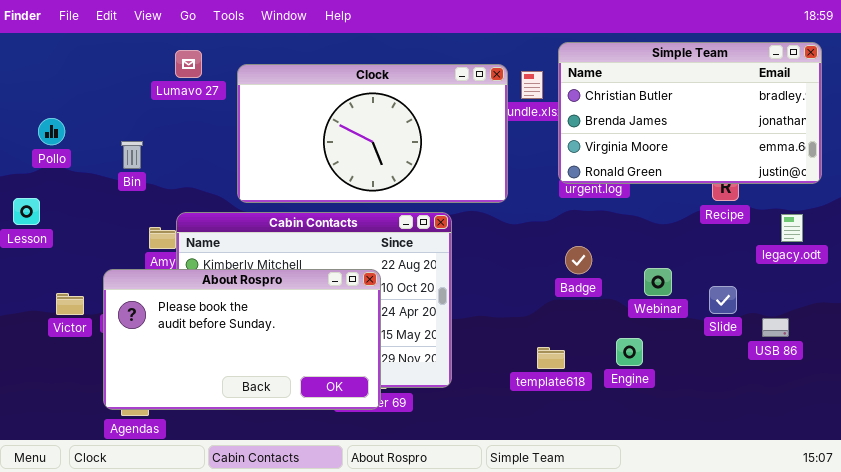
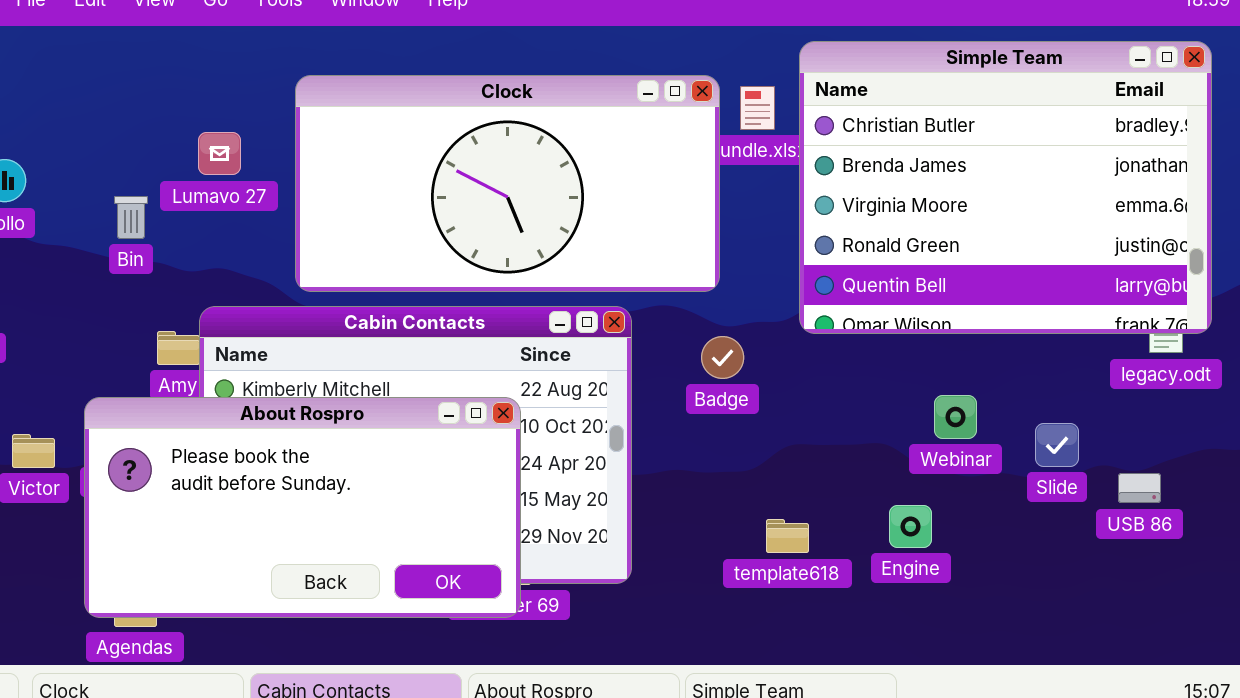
Simple Team: [558,42,822,184] -> [799,41,1212,334], resized
Lumavo 27: [175,50,202,78] -> [198,132,241,175], moved
Badge: [565,246,592,274] -> [701,336,744,379], moved

